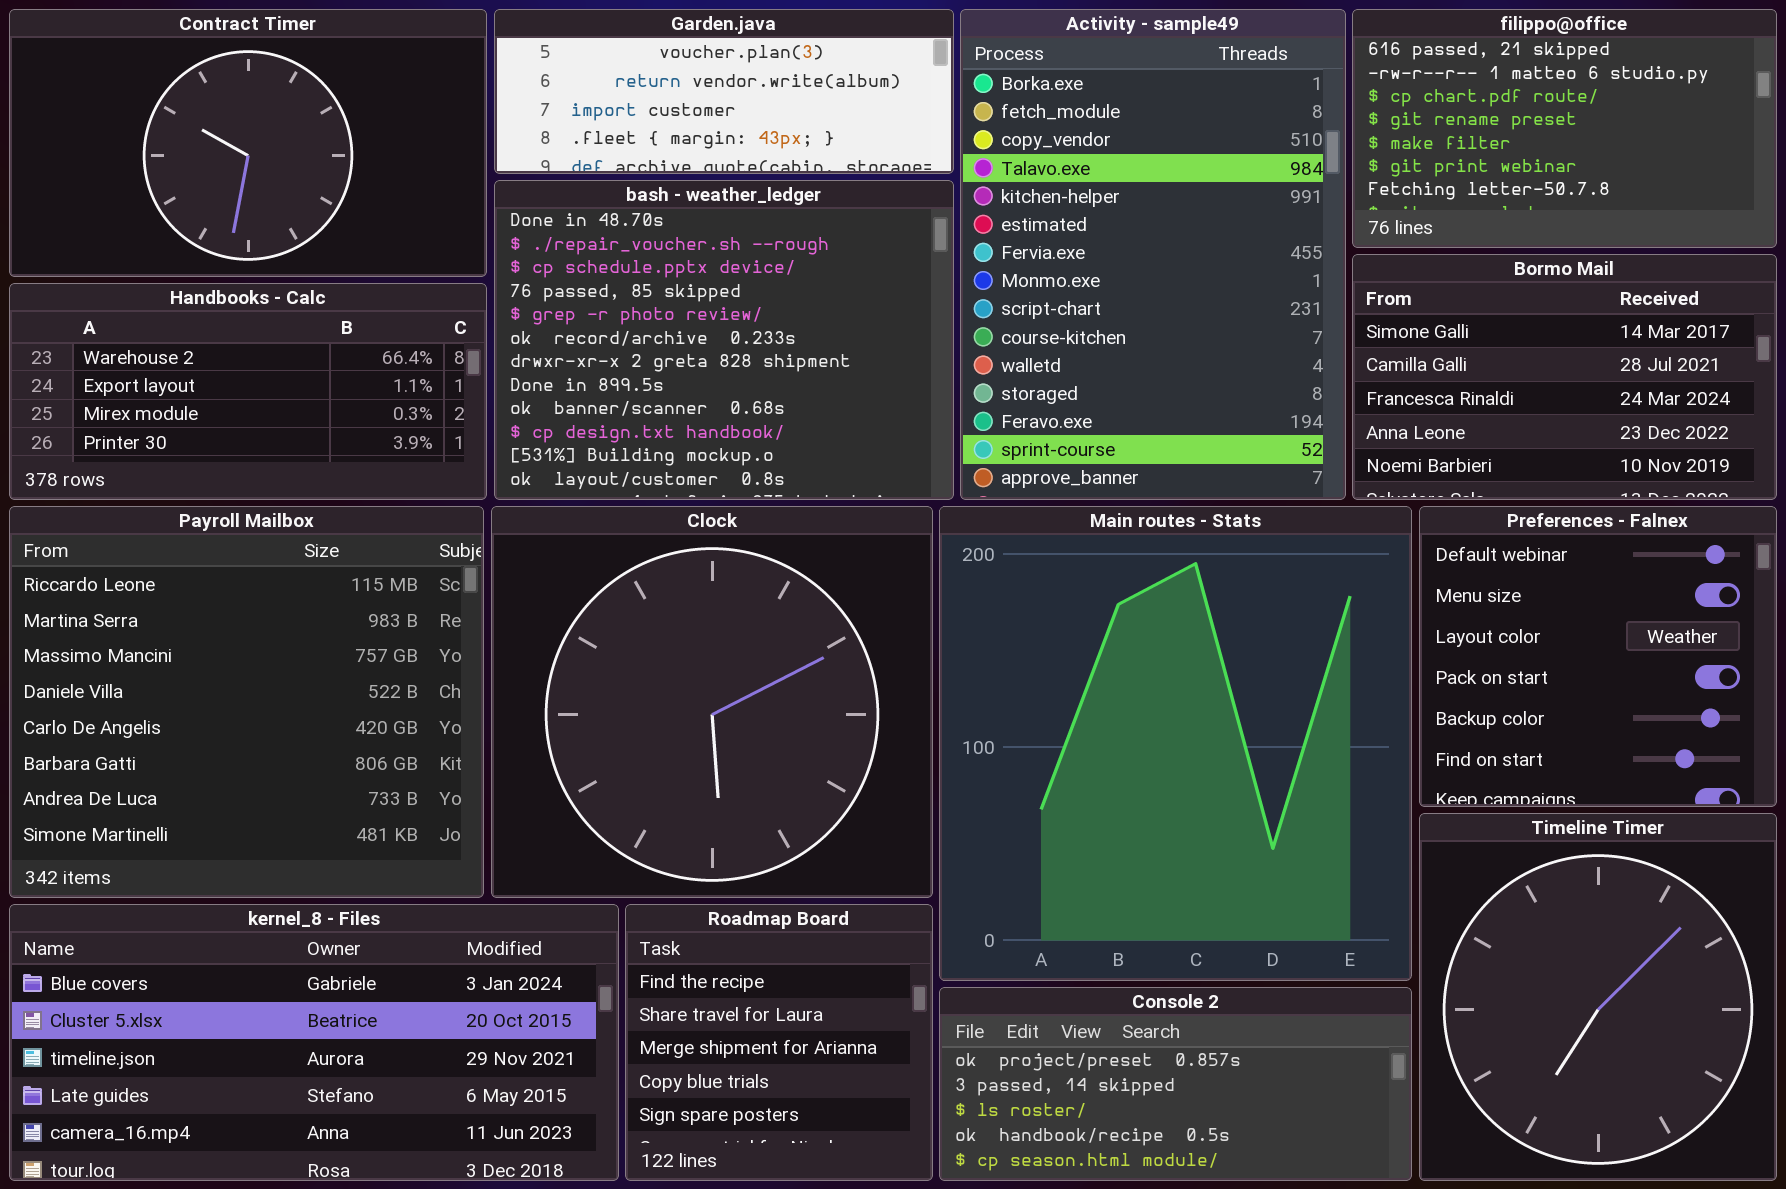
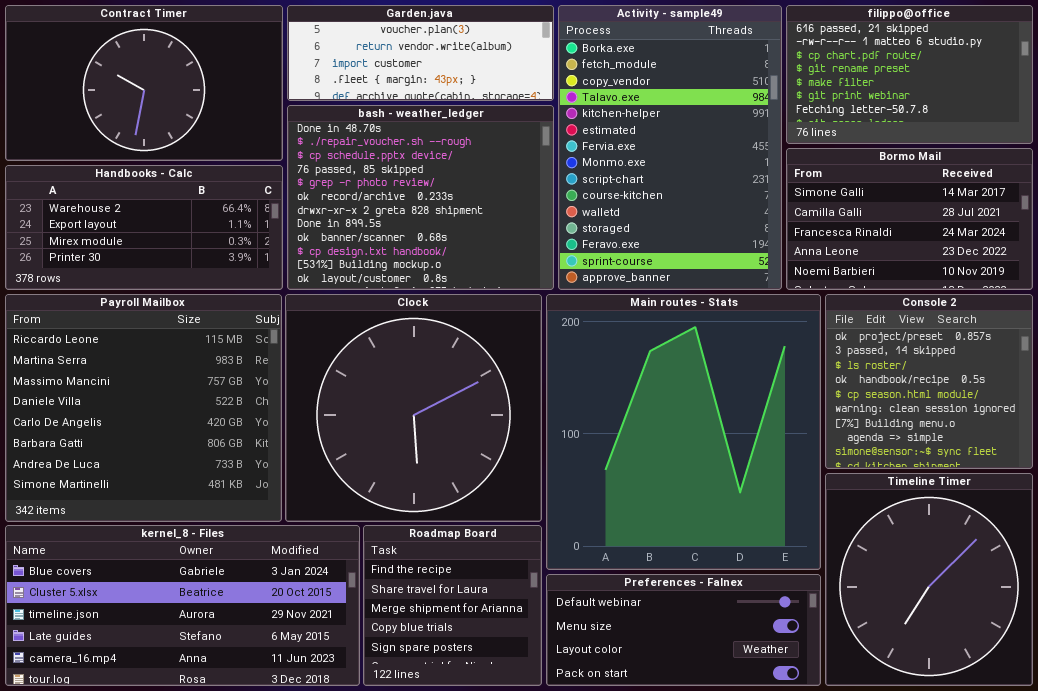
Preferences - Falnex: [1419,506,1777,807] -> [546,574,821,686], moved, resized
Console 2: [939,987,1412,1181] -> [825,294,1033,469], moved, resized

